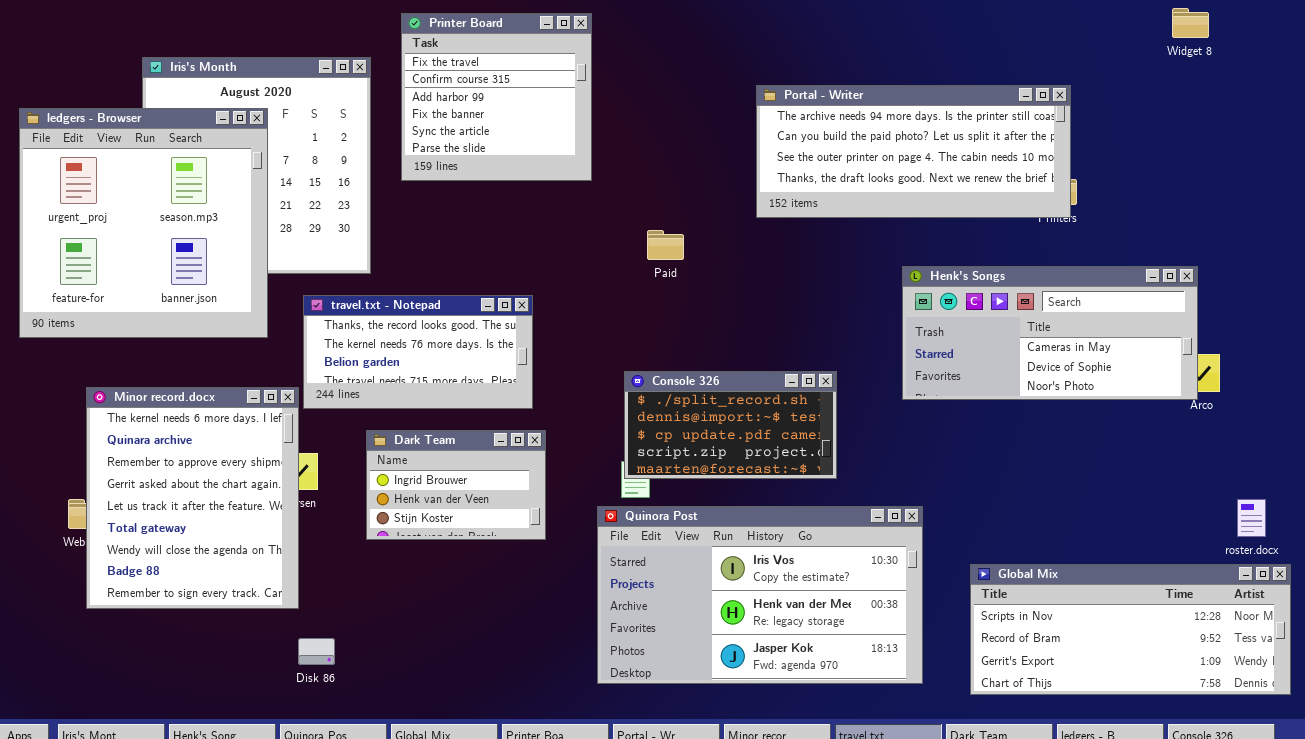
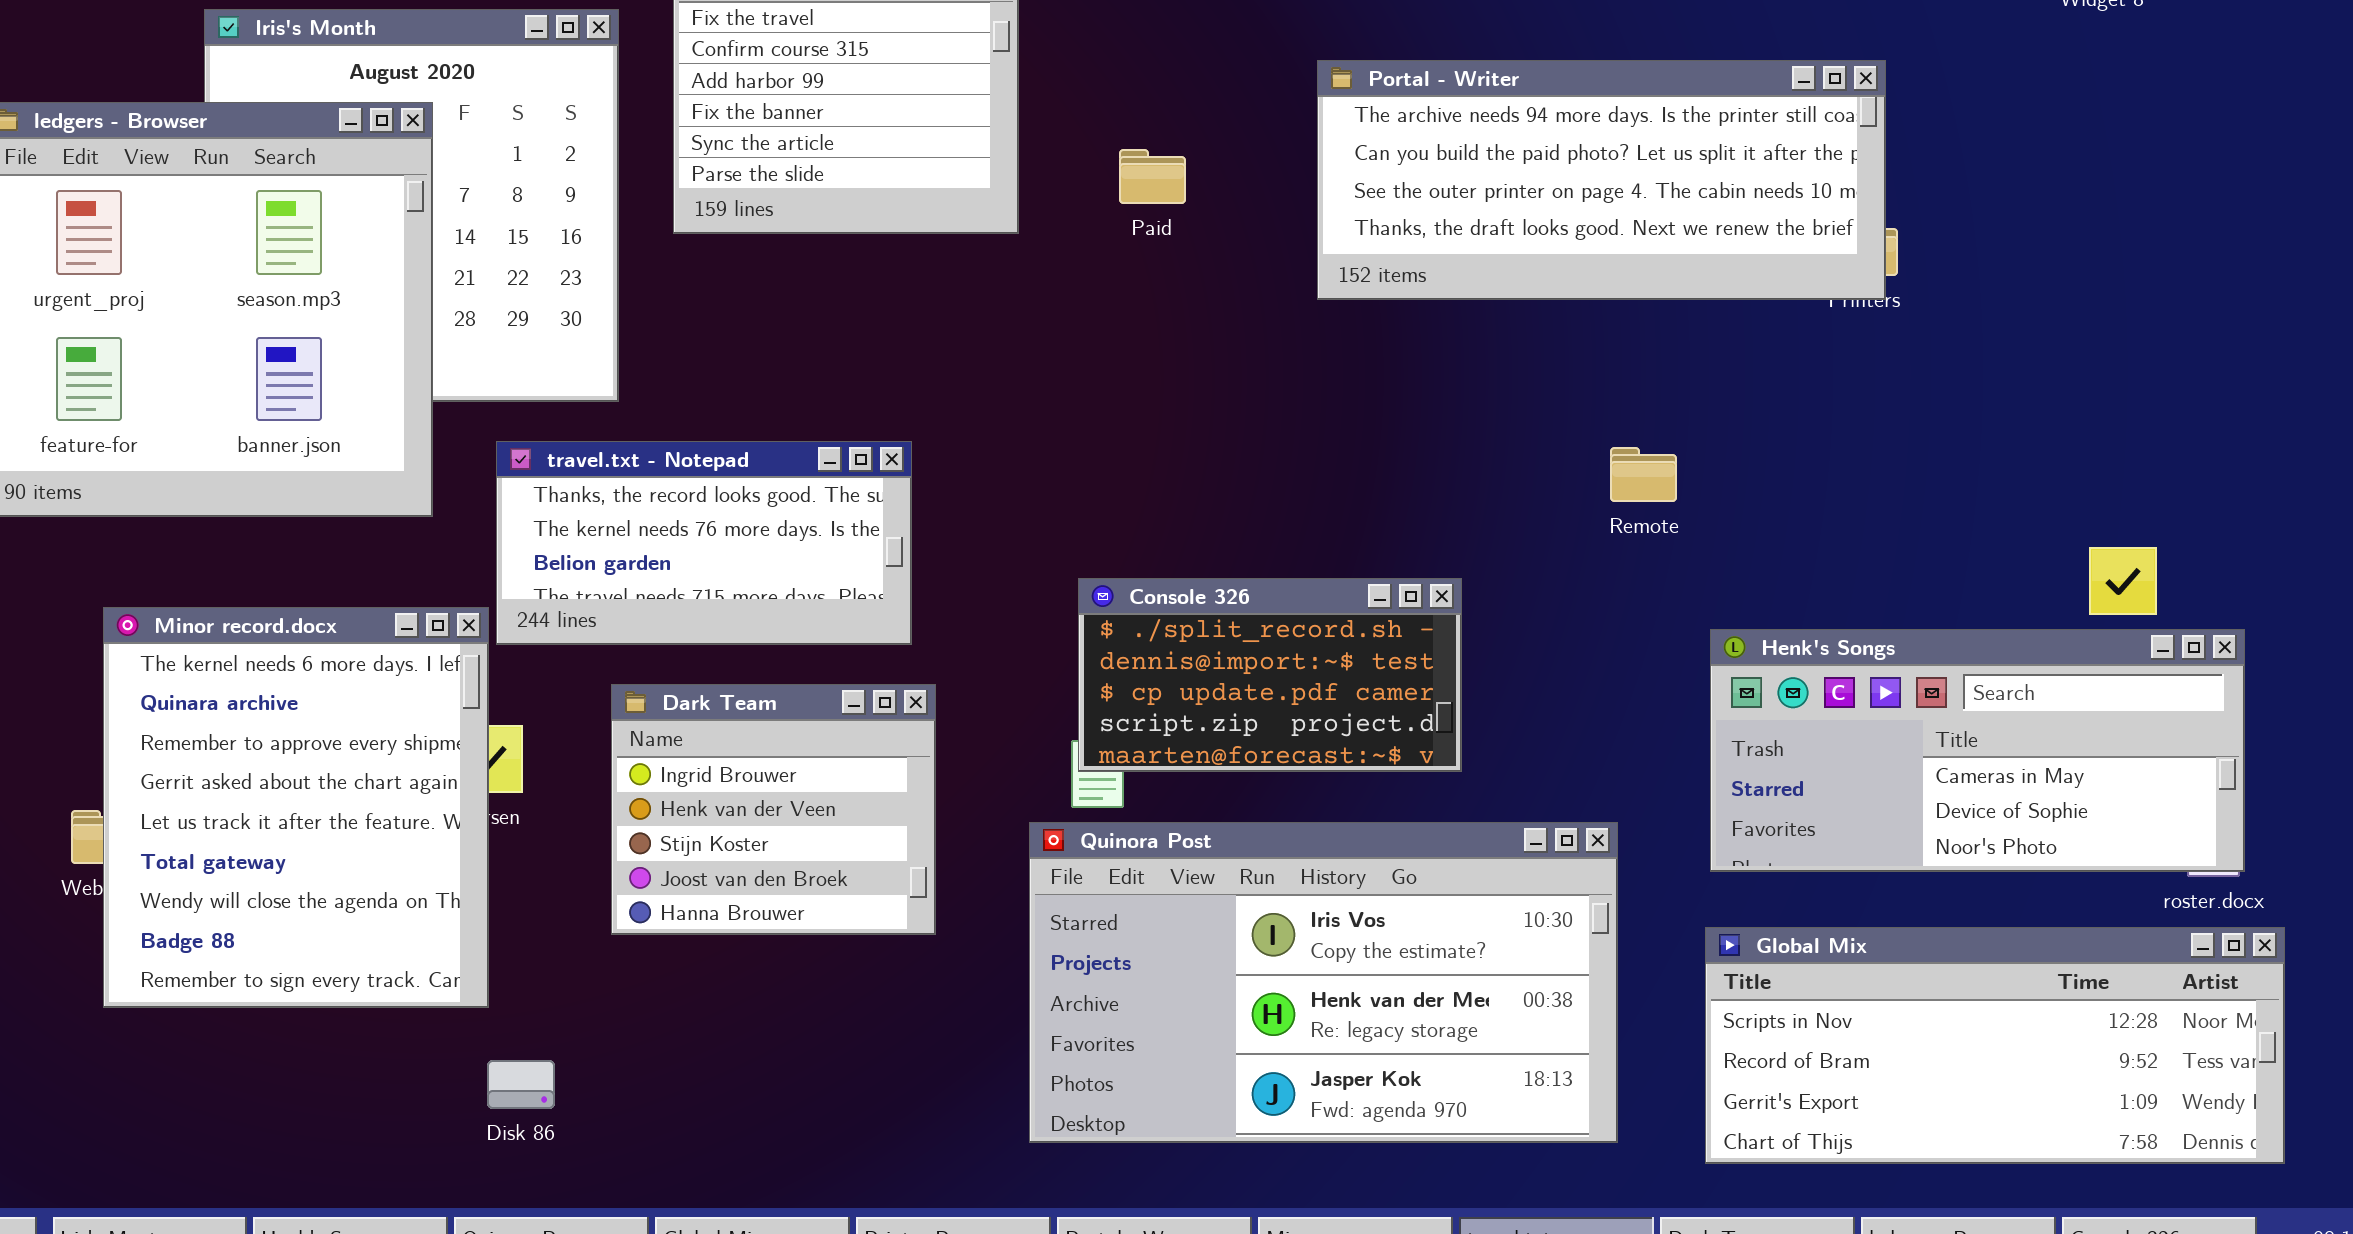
Paid: [647,230,684,260] -> [1119,149,1186,204], moved
Henk's Songs: [902,266,1198,400] -> [1710,629,2245,872], moved
Dark Team: [366,430,546,540] -> [611,684,936,935], resized

